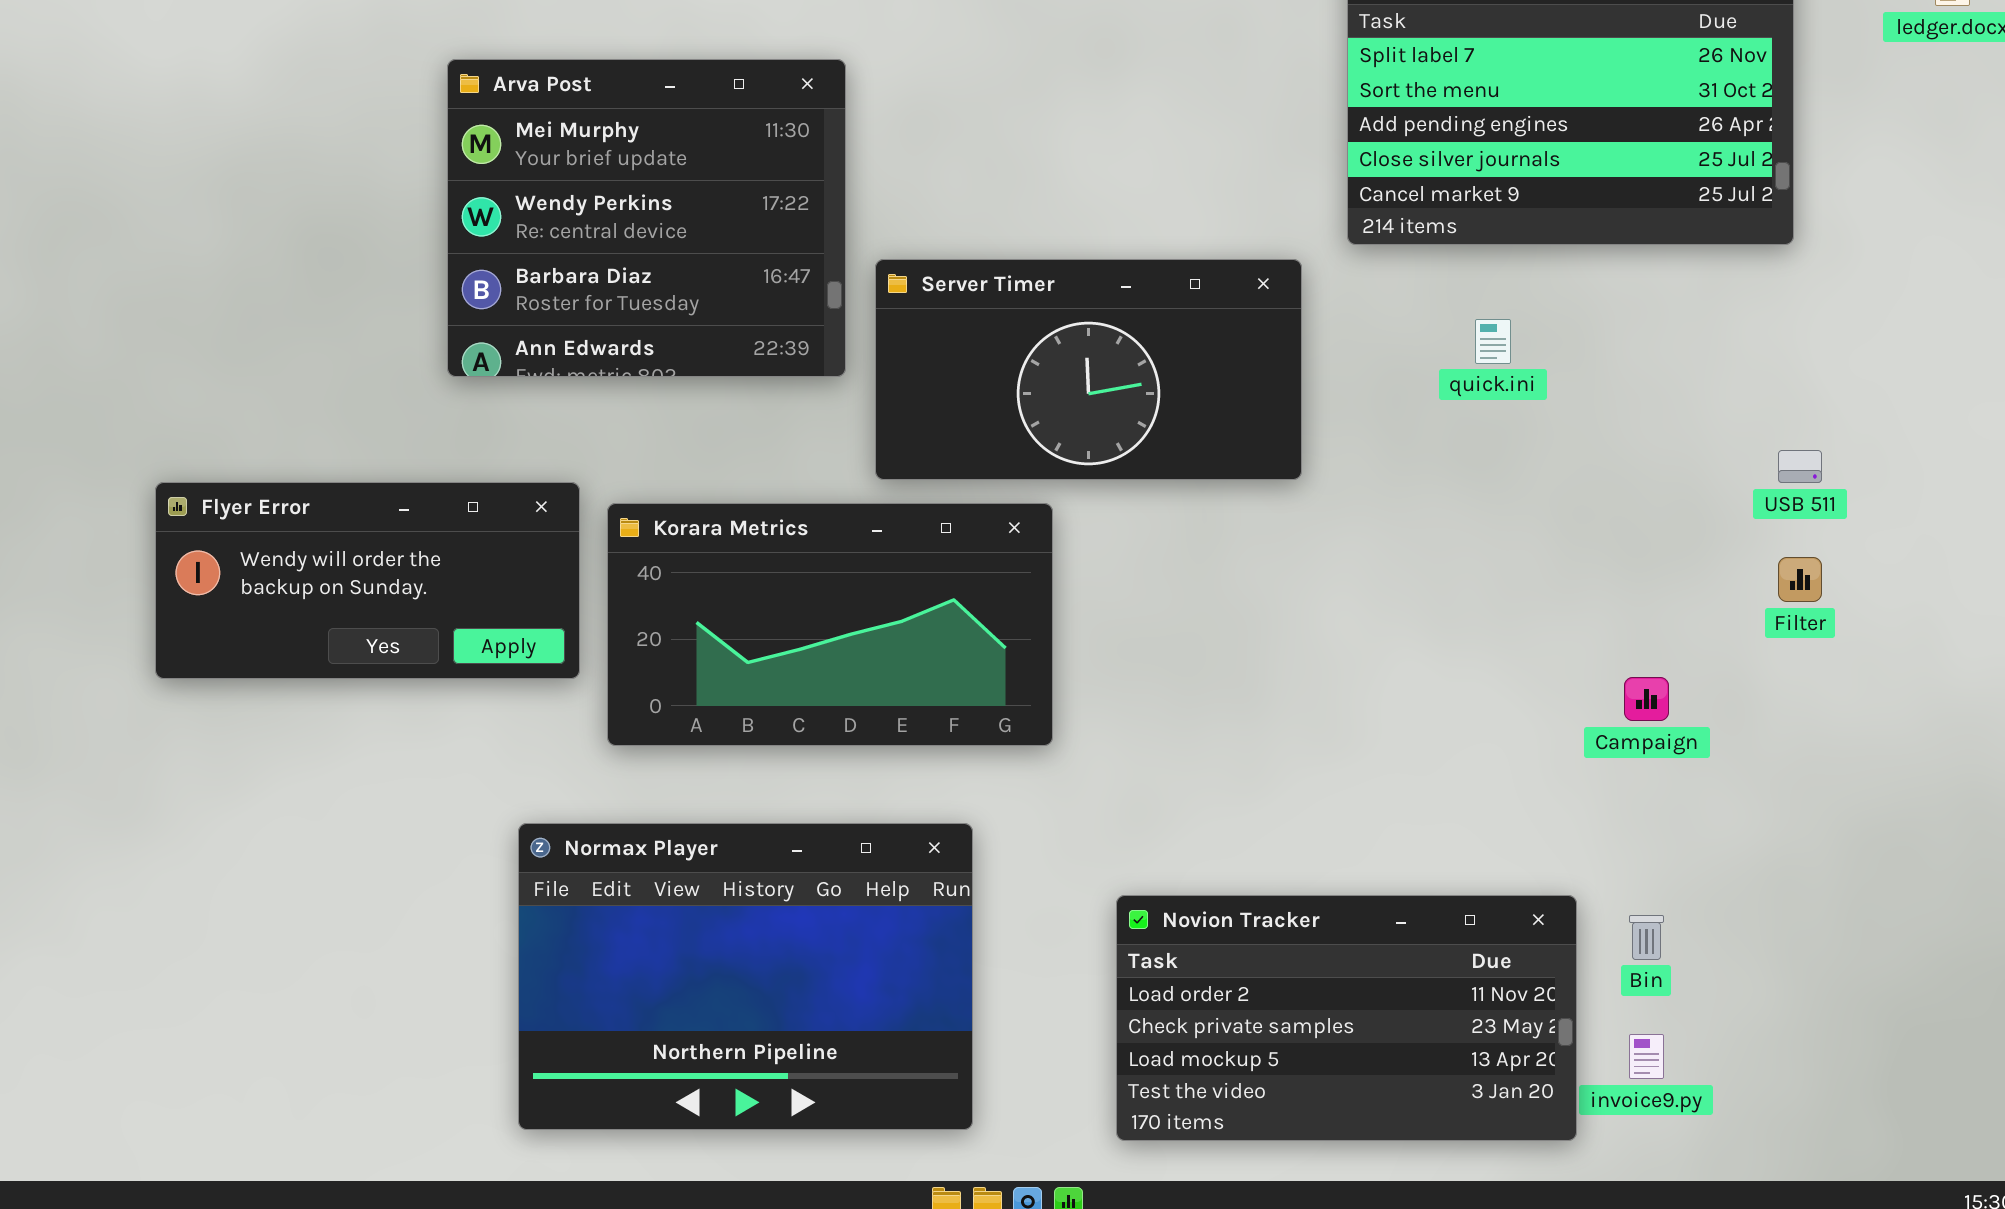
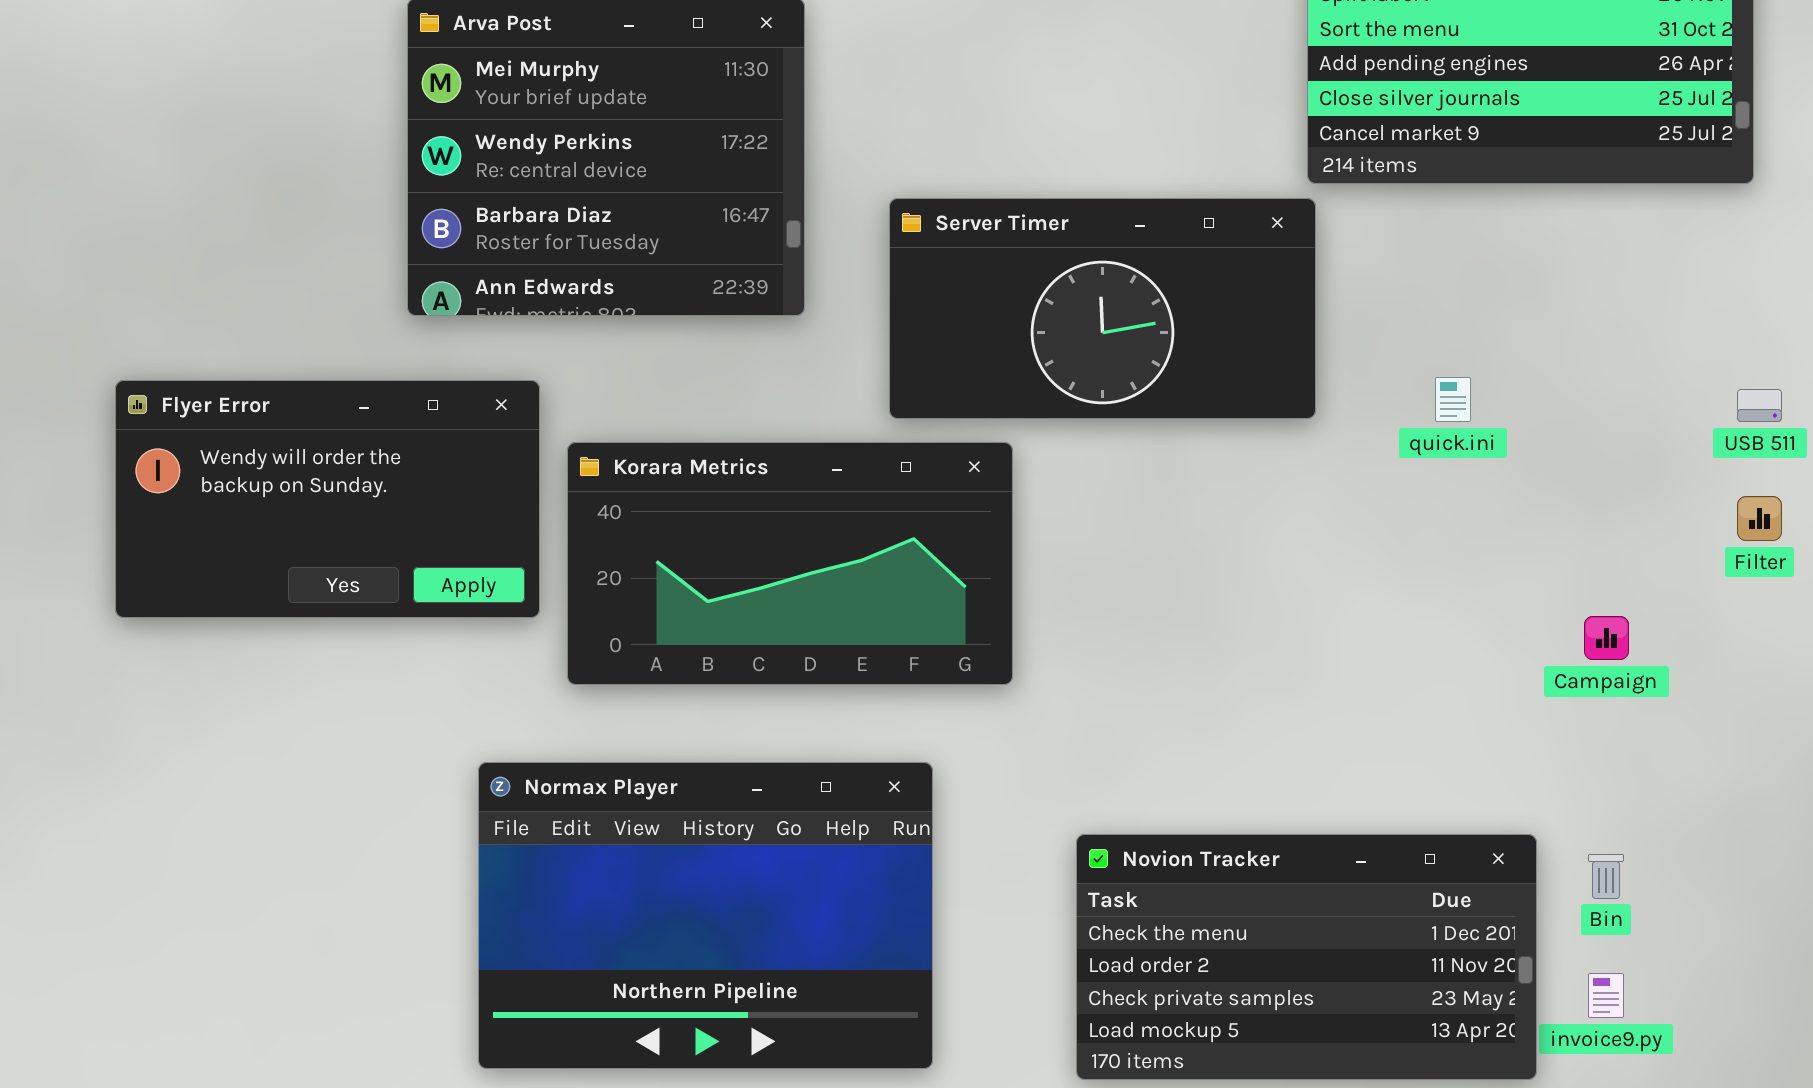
Server Timer: [875,259,1302,480] -> [889,198,1316,419], moved
quick.ini: [1475,319,1511,364] -> [1435,377,1471,422], moved
Flyer Error: [155,482,580,679] -> [115,380,540,618], resized
Novion Tracker: [1116,895,1577,1141] -> [1076,834,1537,1080], scrolled up 1 row

